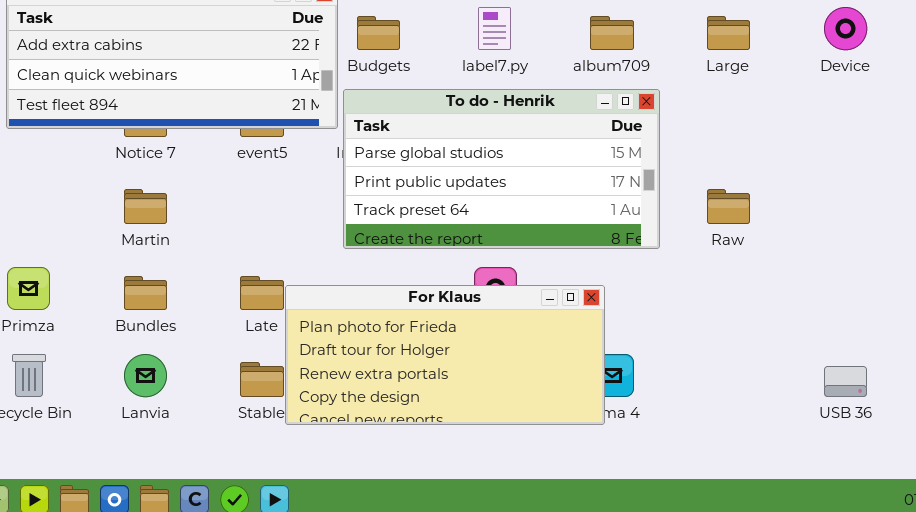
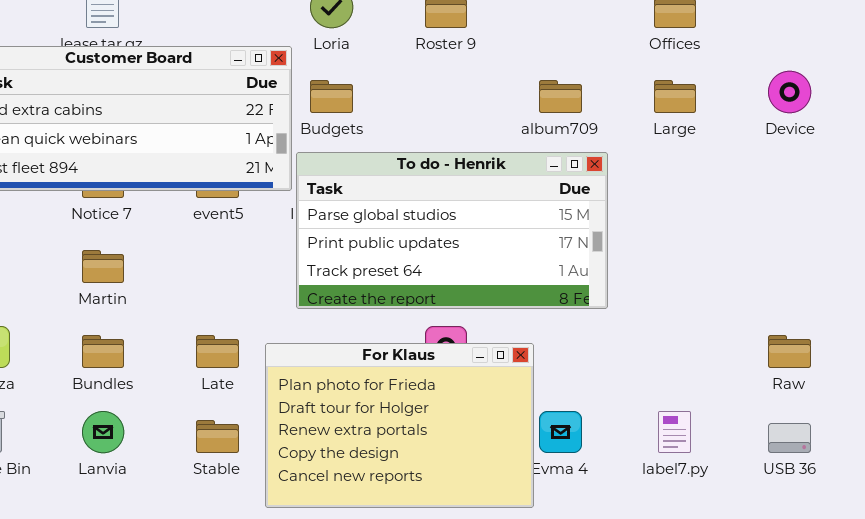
label7.py: [478,7,511,50] -> [658,411,691,453], moved
Raw: [707,189,750,224] -> [768,335,811,368], moved
For Klaus: [285,285,605,425] -> [265,343,534,508], moved, resized

